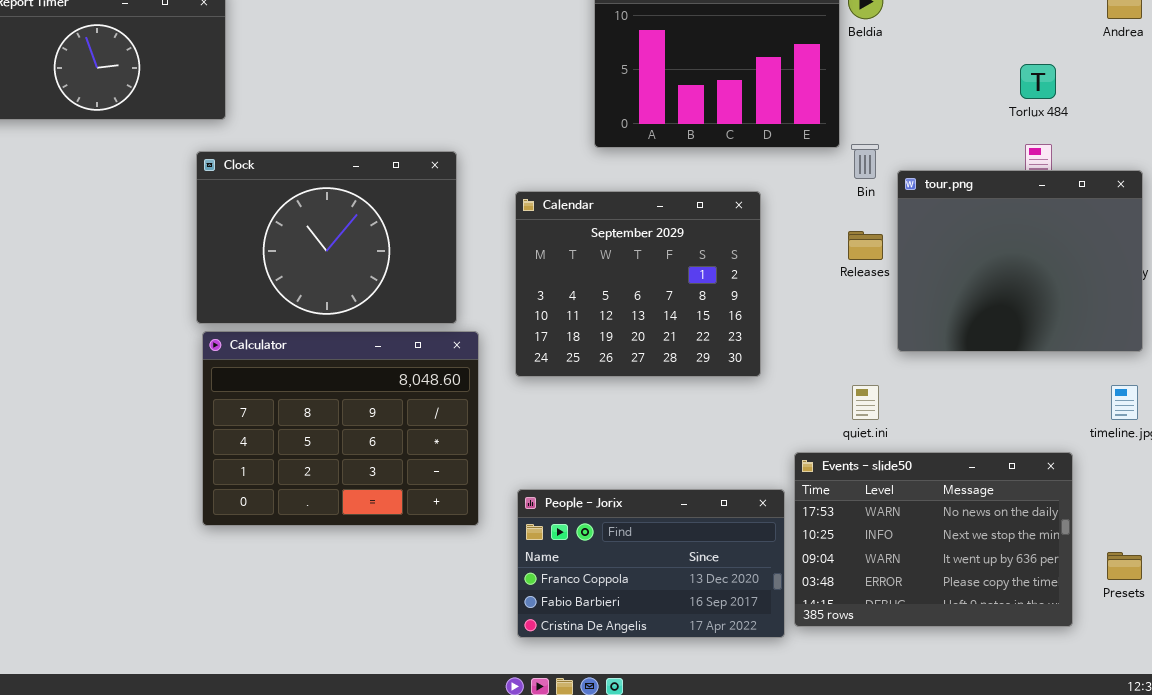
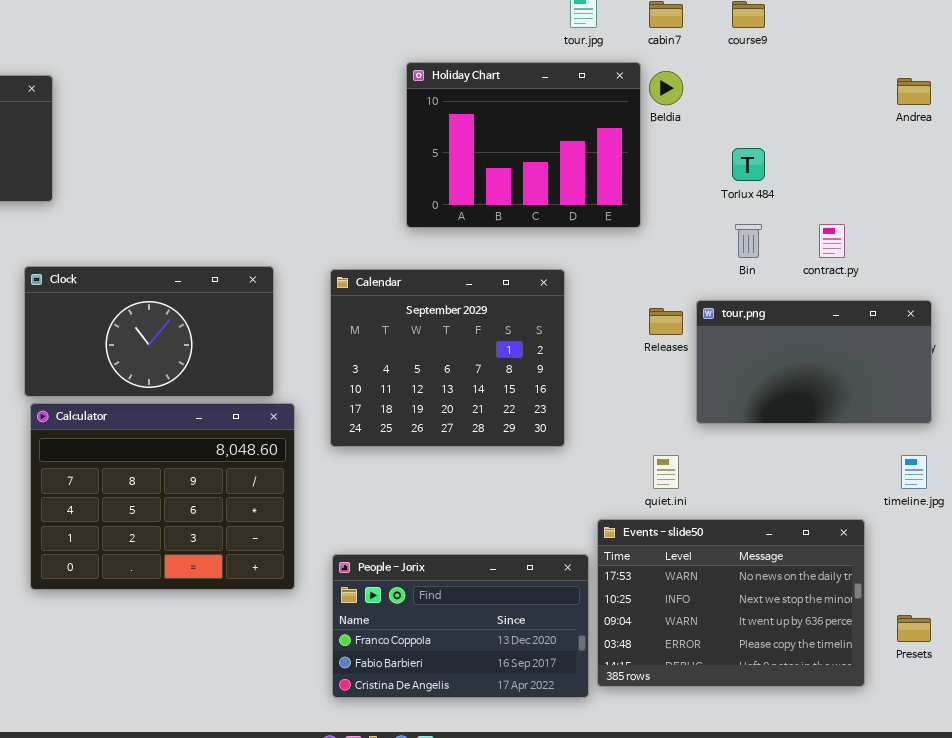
Torlux 484: [1020,64,1056,99] -> [732,148,765,181], moved
Bin: [851,144,879,179] -> [735,224,762,258], moved
Clock: [196,151,457,324] -> [24,266,274,397], resized
tour.png: [897,170,1143,352] -> [696,300,932,424], resized

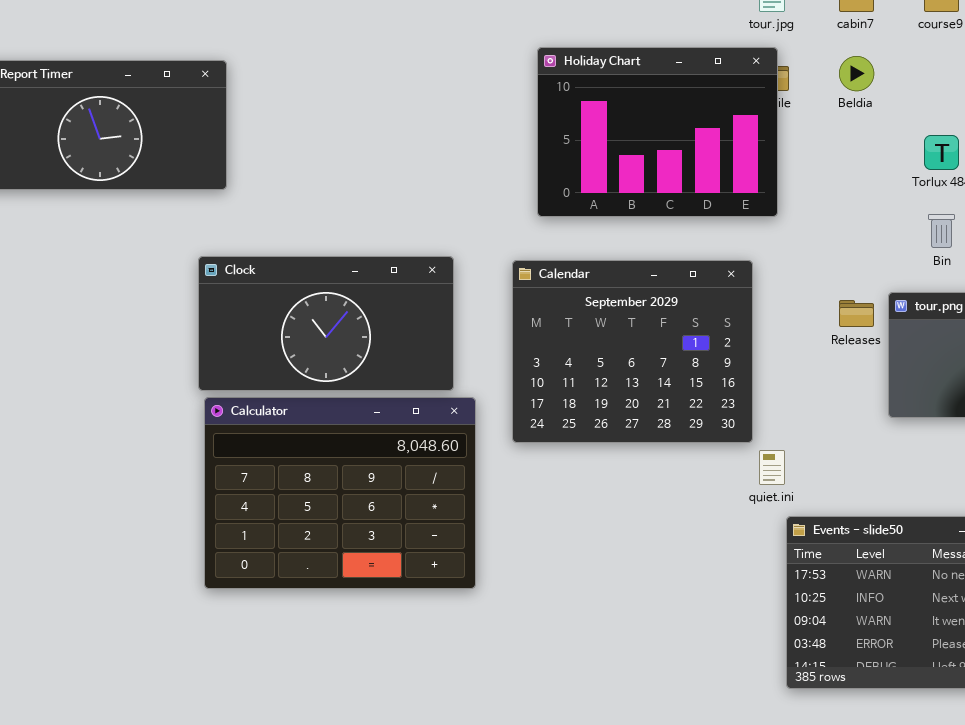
Holiday Chart: [406,62,641,228] -> [537,47,778,217], moved
quiet.ini: [653,455,679,489] -> [759,450,785,485], moved
People - Jorix: [332,554,589,698] -> none, closed

